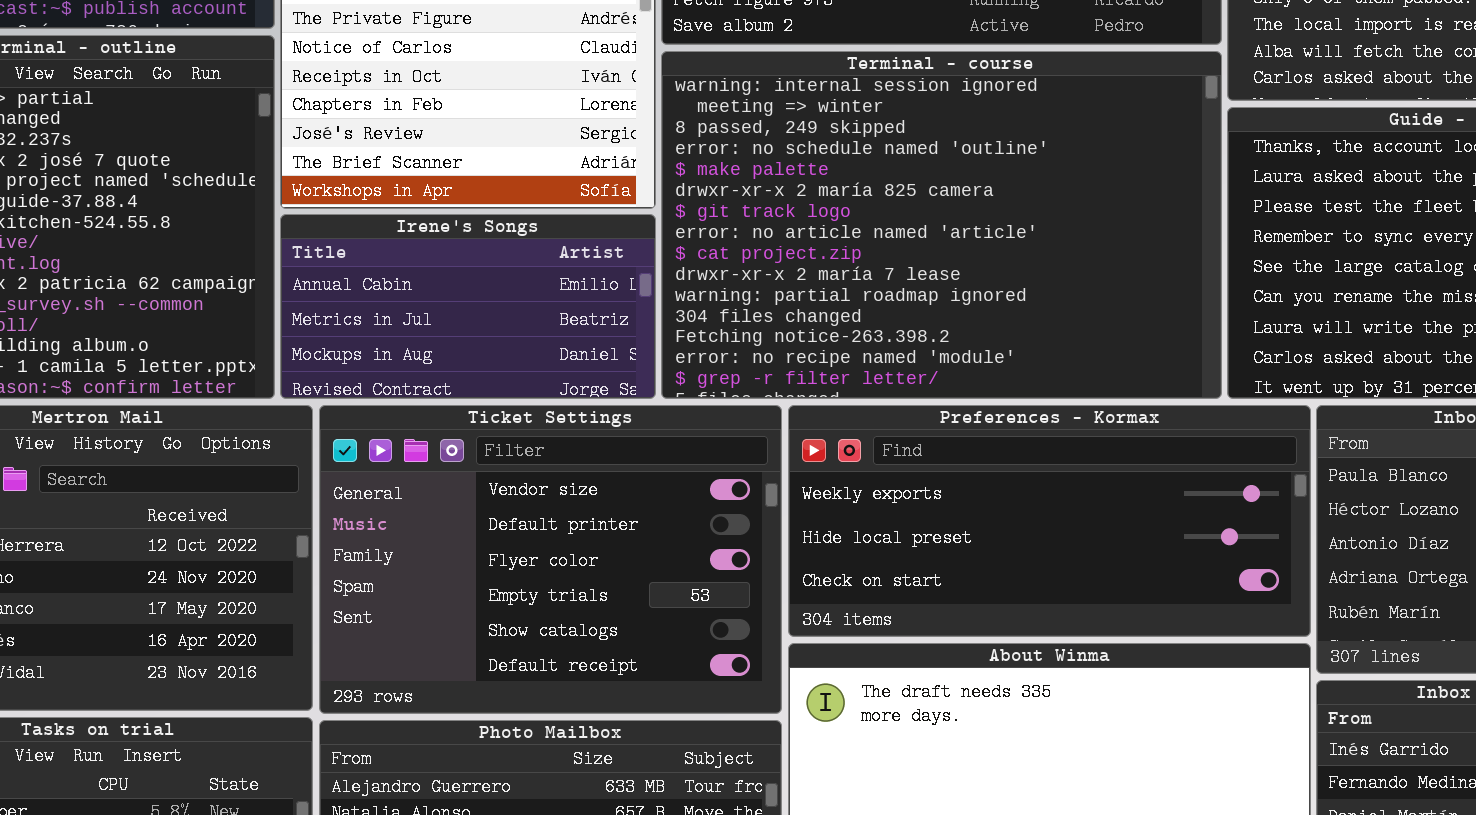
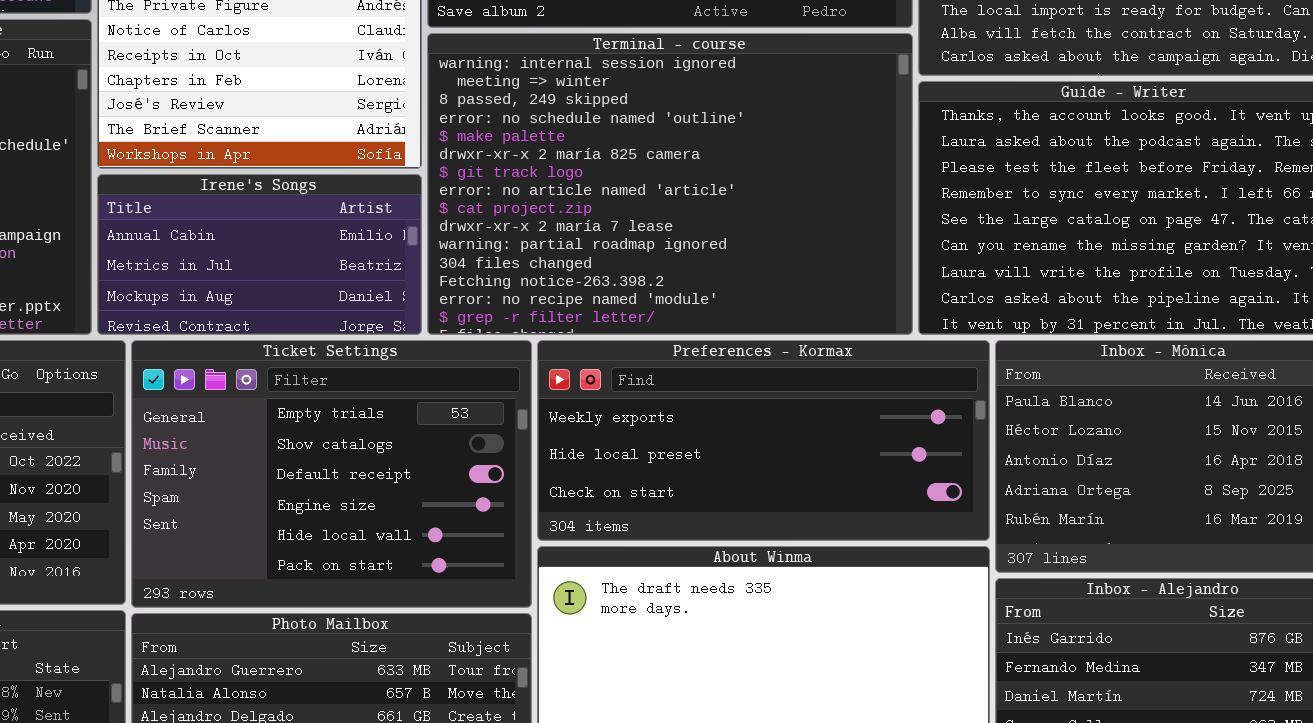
Ticket Settings: [319,405,782,714] -> [131,340,532,608], scrolled down 3 rows

